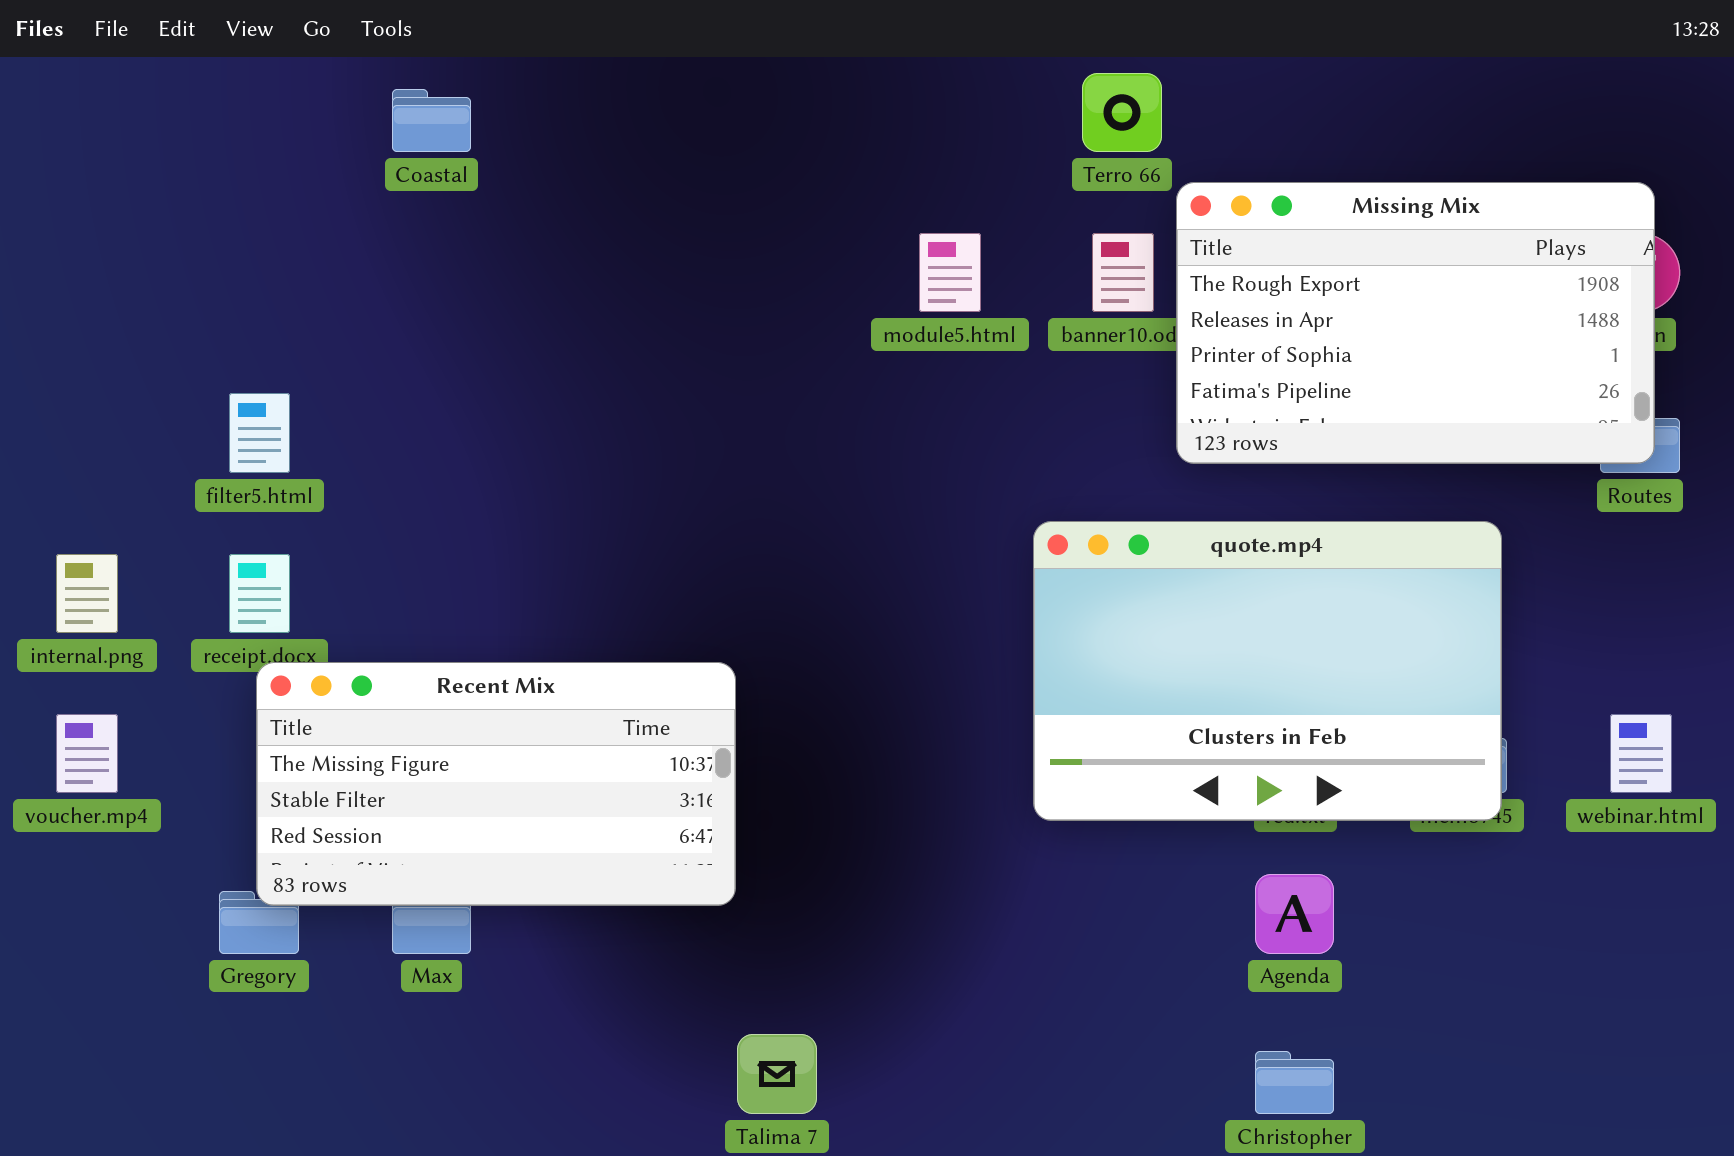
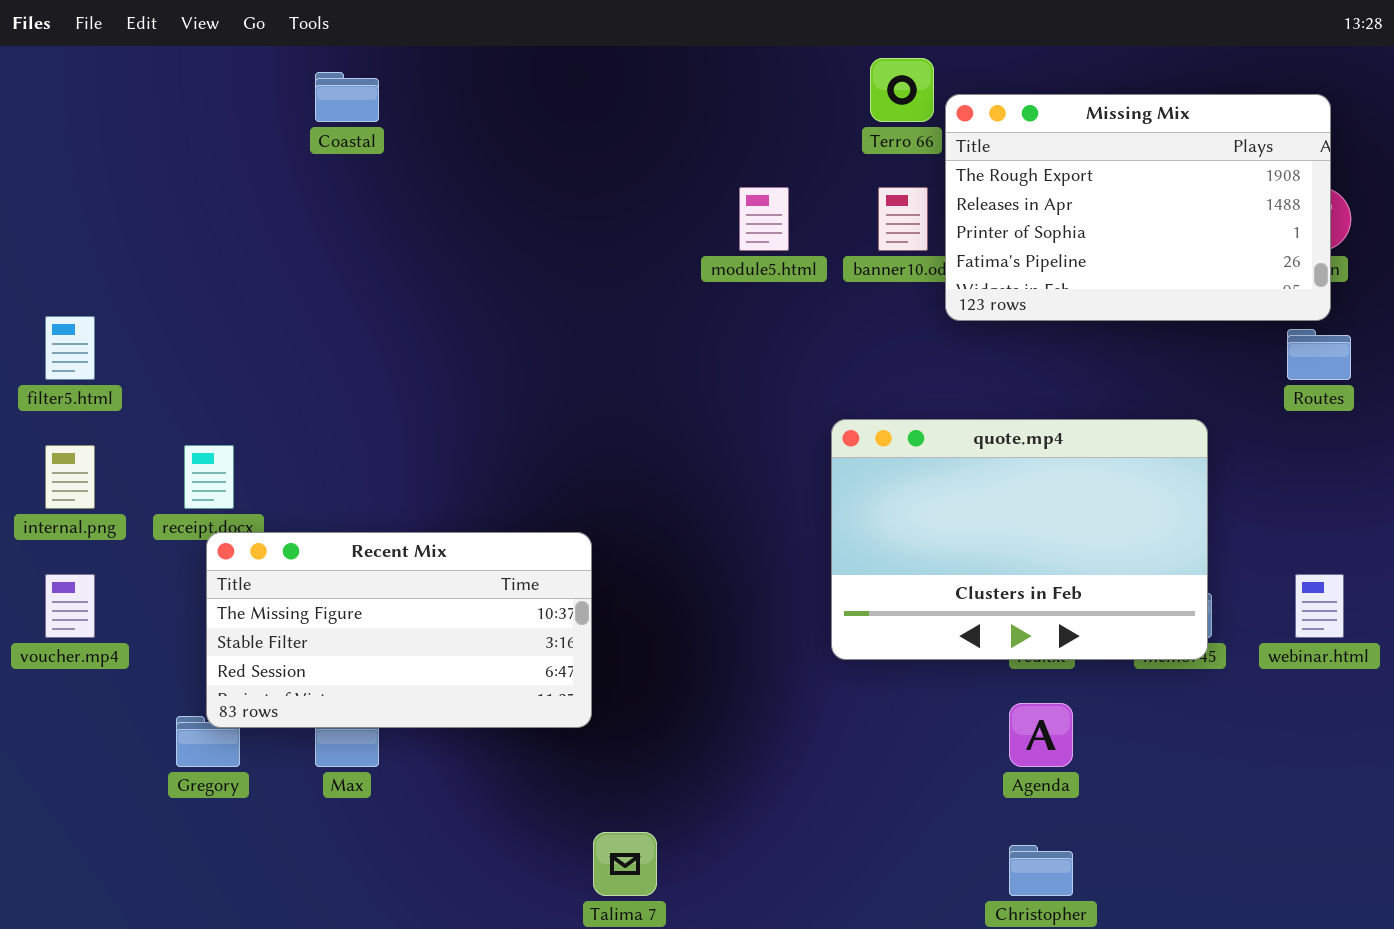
Missing Mix: [1176,182,1655,464] -> [945,94,1331,321], moved
filter5.html: [229,393,290,473] -> [45,316,95,380], moved

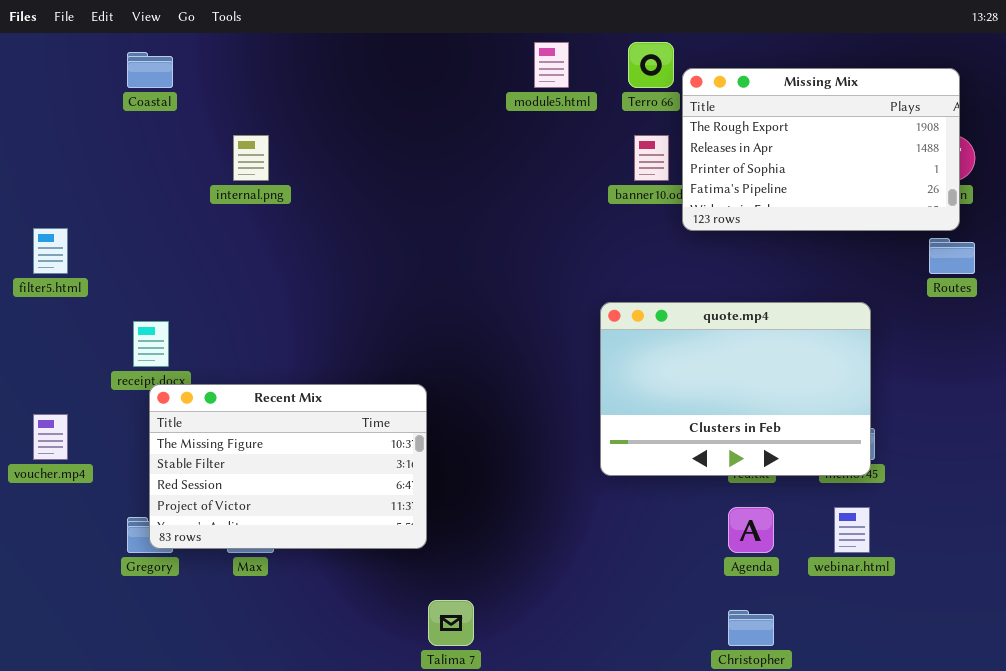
Coastal: [315,72,379,122] -> [127,52,173,88], moved
module5.html: [739,187,789,251] -> [534,42,569,88], moved
internal.png: [45,445,95,509] -> [233,135,269,181], moved
Recent Mix: [206,532,592,728] -> [149,384,427,549], resized
webinar.html: [1295,574,1344,638] -> [834,507,870,553], moved

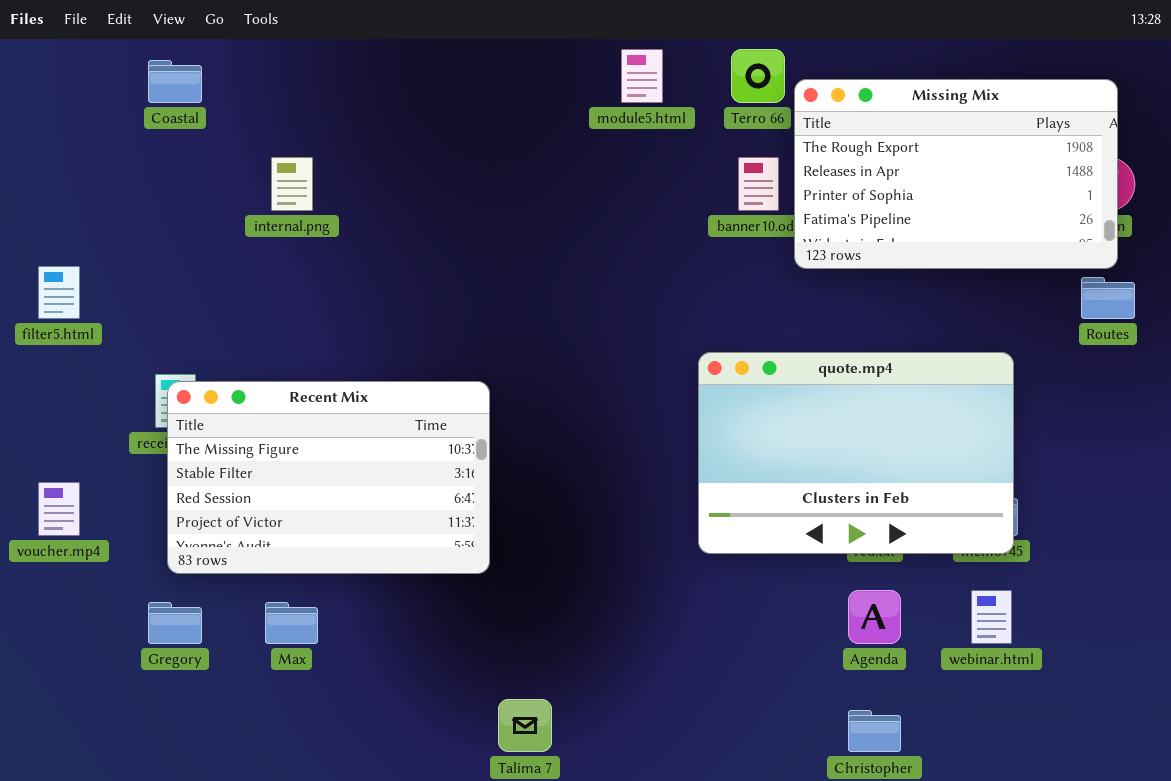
Recent Mix: [149,384,427,549] -> [167,381,490,574], moved

